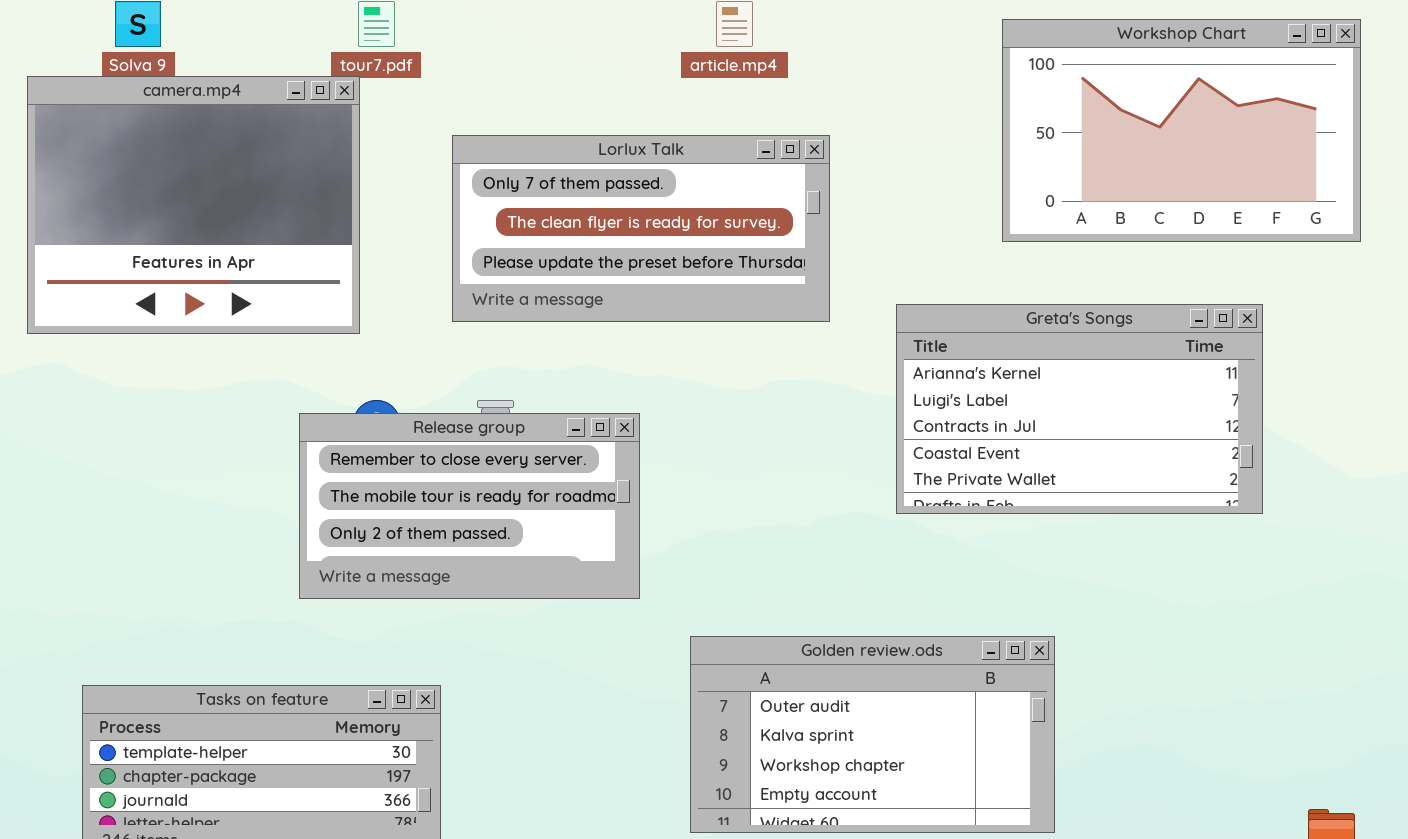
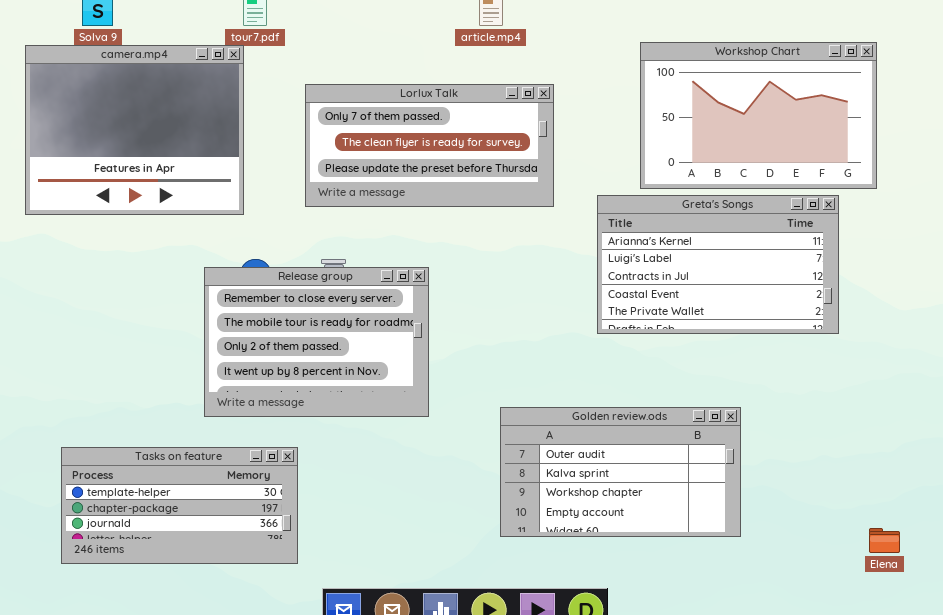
Workshop Chart: [1002,19,1361,242] -> [640,42,877,189], moved
Release group: [299,413,640,599] -> [204,267,429,417], resized
Golden review.ods: [690,636,1055,833] -> [500,407,741,537], moved

